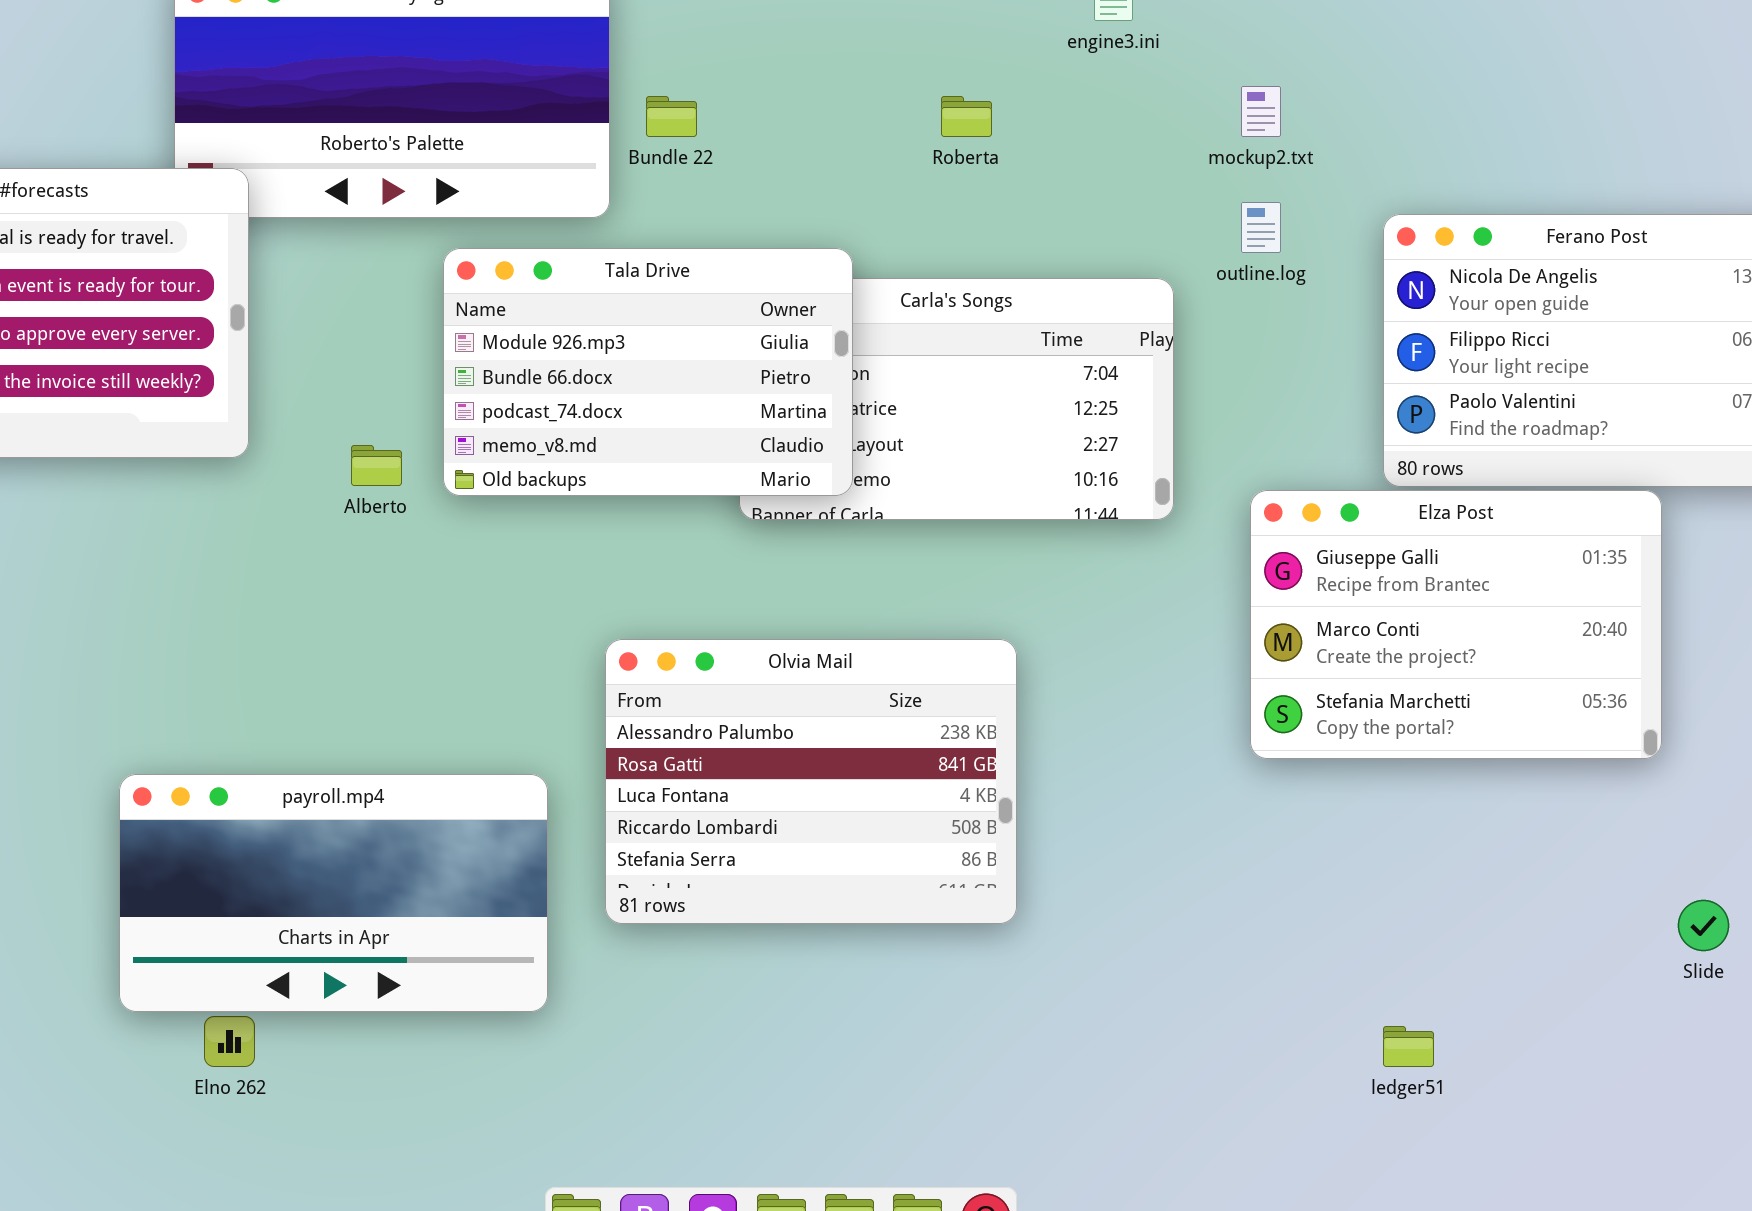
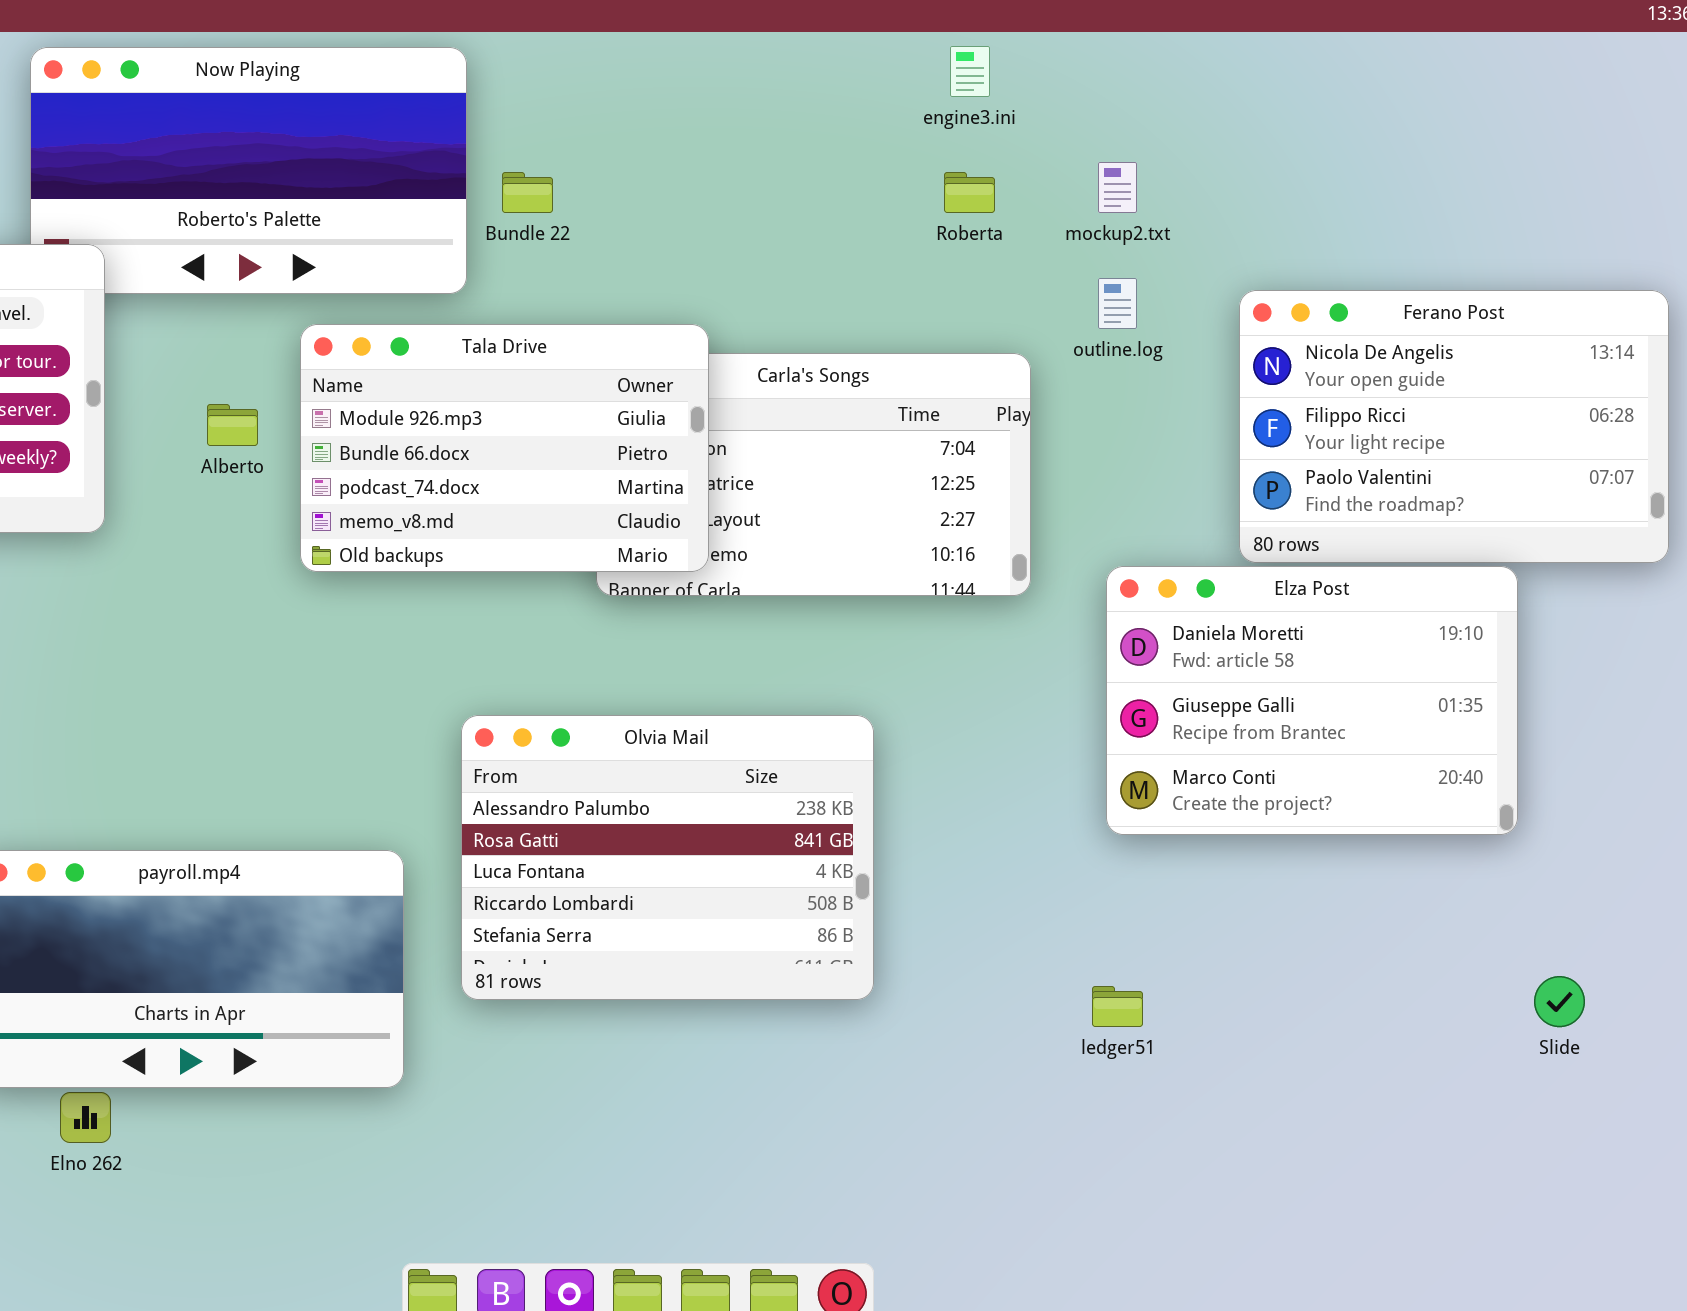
Roberta: [941,96,992,137] -> [944,172,995,213], moved
Alberto: [351,445,402,486] -> [207,404,258,446], moved
Elza Post: [1250,490,1662,759] -> [1106,566,1518,835], scrolled up 1 row
ledger51: [1383,1026,1434,1067] -> [1092,986,1143,1027], moved

